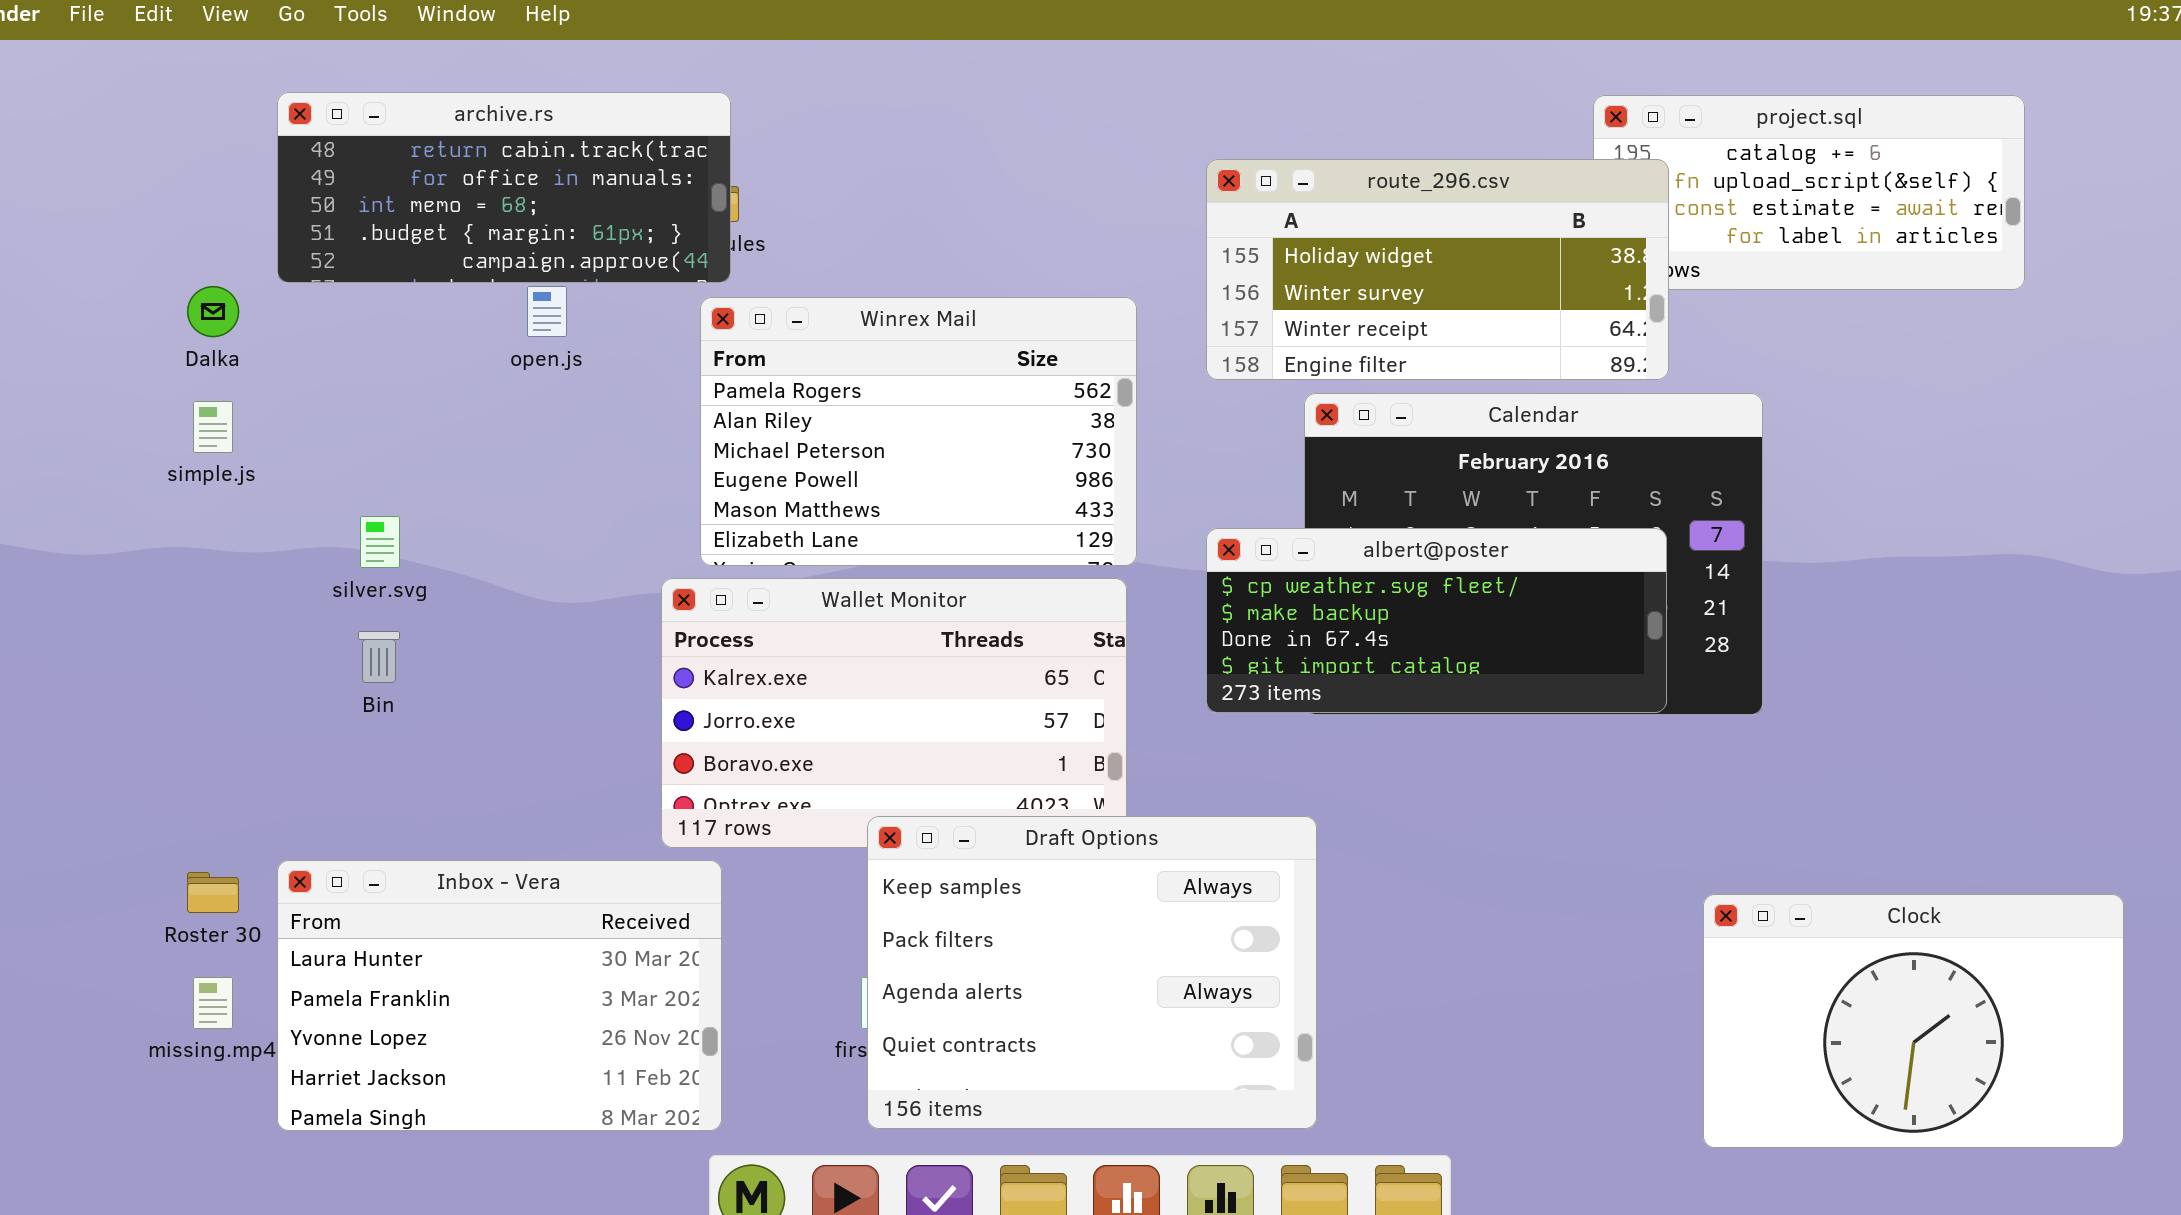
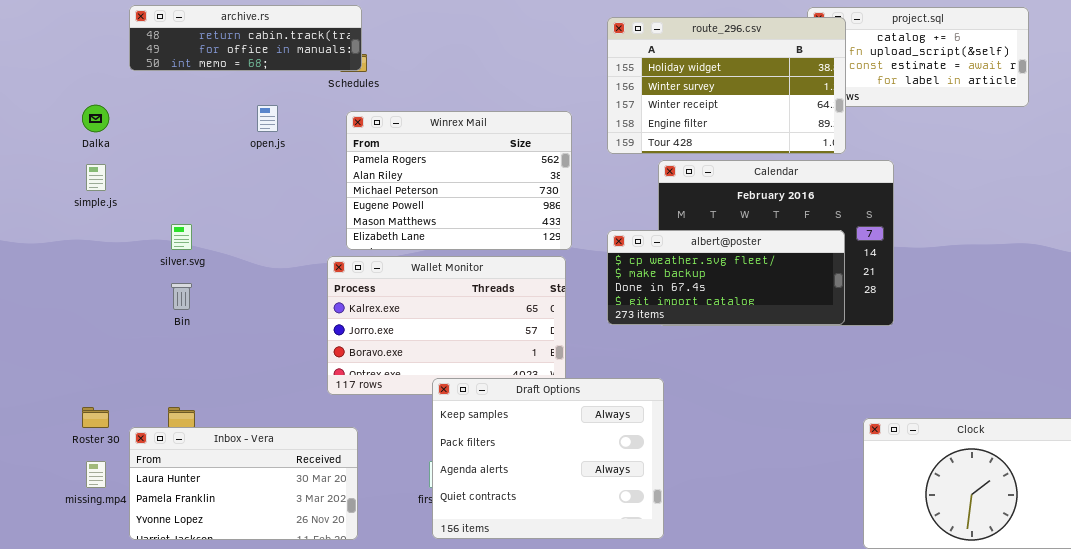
archive.rs: [277,92,731,283] -> [129,5,362,71], resized
route_296.csv: [1206,159,1669,380] -> [607,17,846,154], resized
Inbox - Vera: [277,860,722,1131] -> [129,427,358,540], resized

